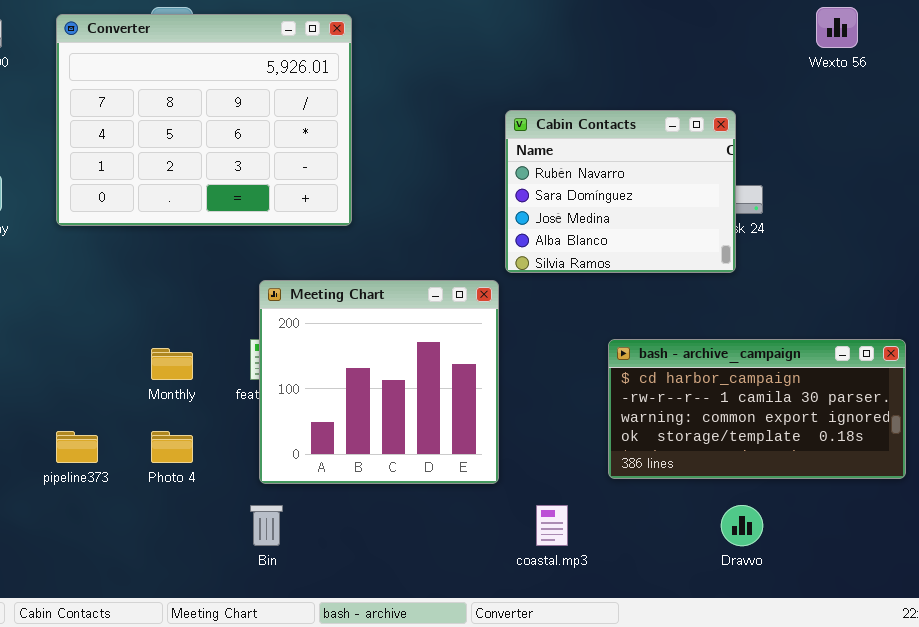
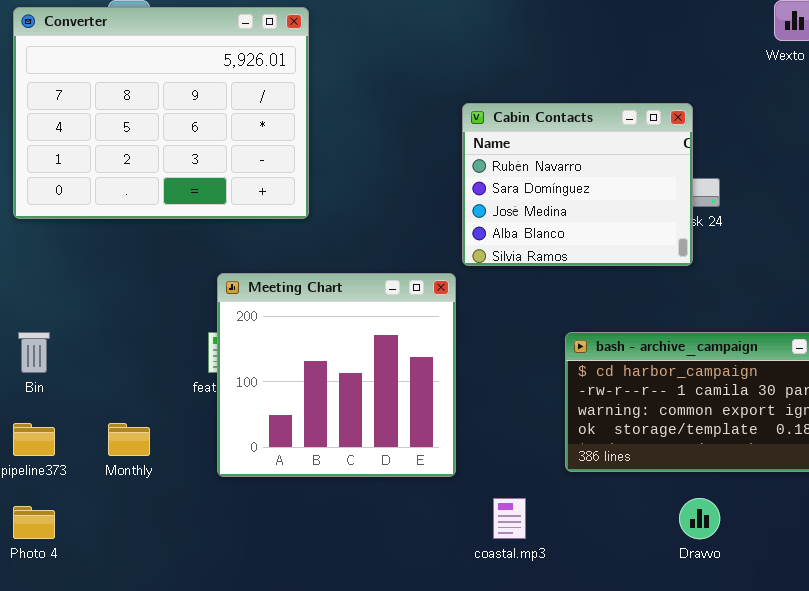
Monthly: [151,348,193,380] -> [108,423,150,456], moved
Photo 4: [151,431,193,463] -> [13,506,55,539], moved
Bin: [250,505,283,546] -> [18,332,50,373], moved

